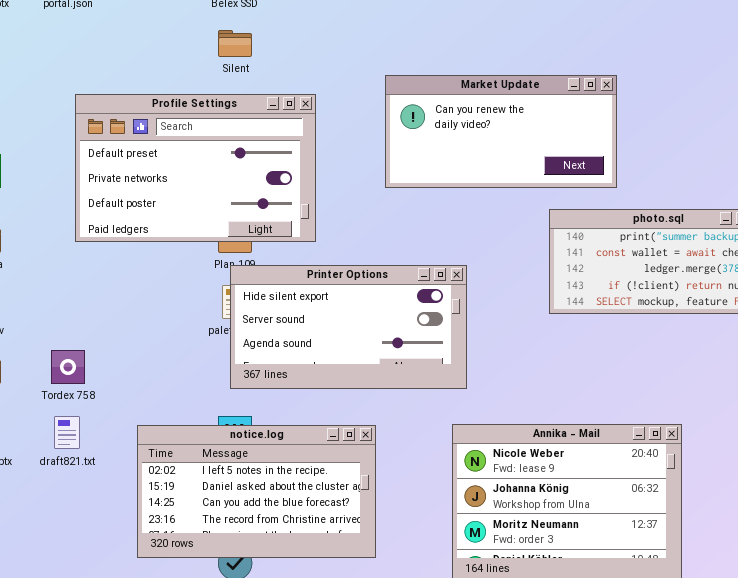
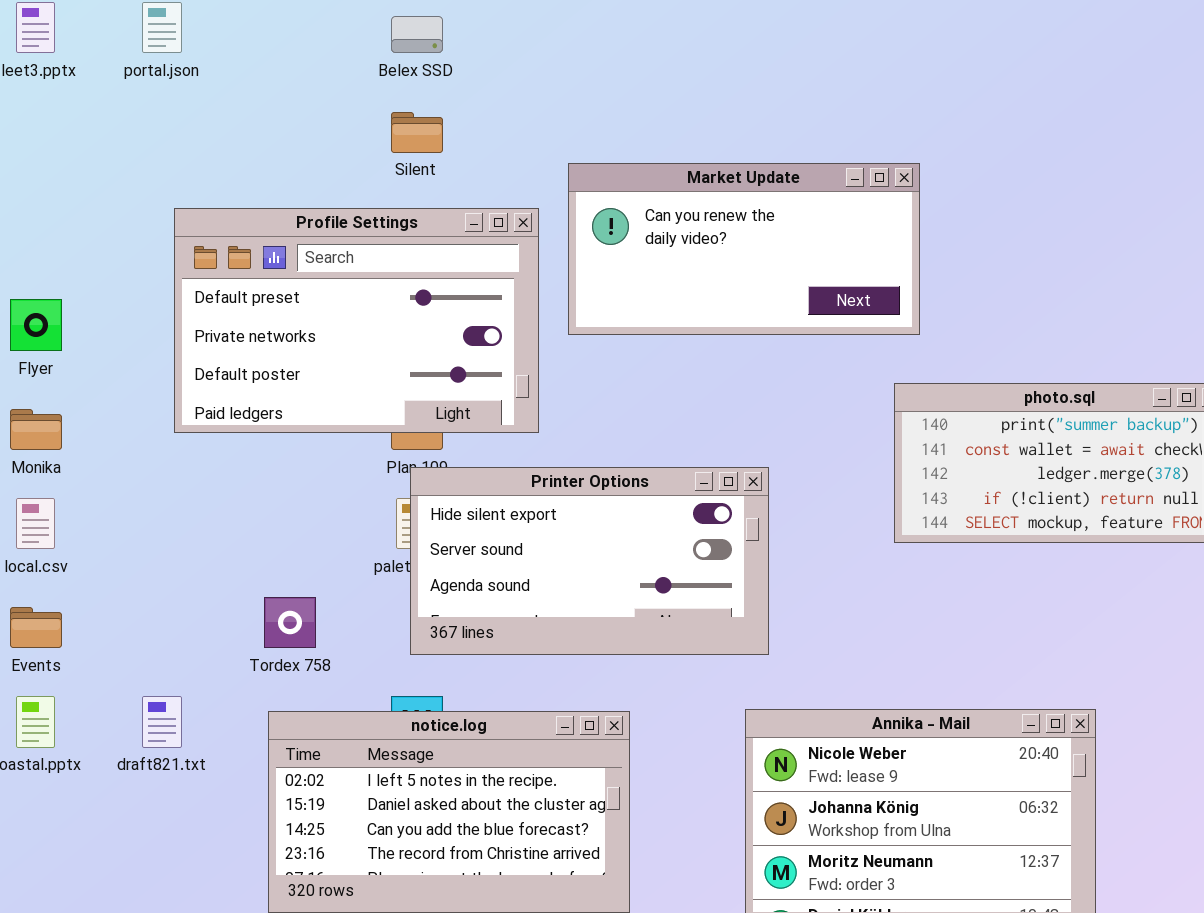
Market Update: [385,75,617,188] -> [568,163,920,335], moved
Tordex 758: [51,350,85,384] -> [264,597,316,648], moved

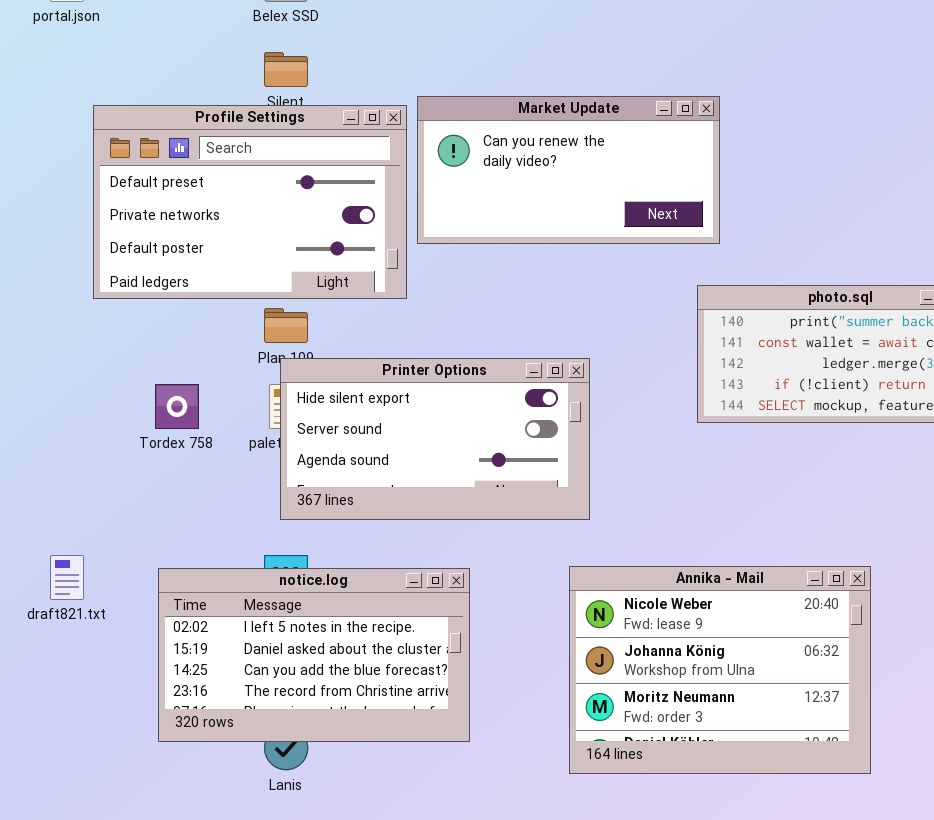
Profile Settings: [174,208,539,433] -> [93,105,407,299], moved
Tordex 758: [264,597,316,648] -> [155,384,199,429], moved

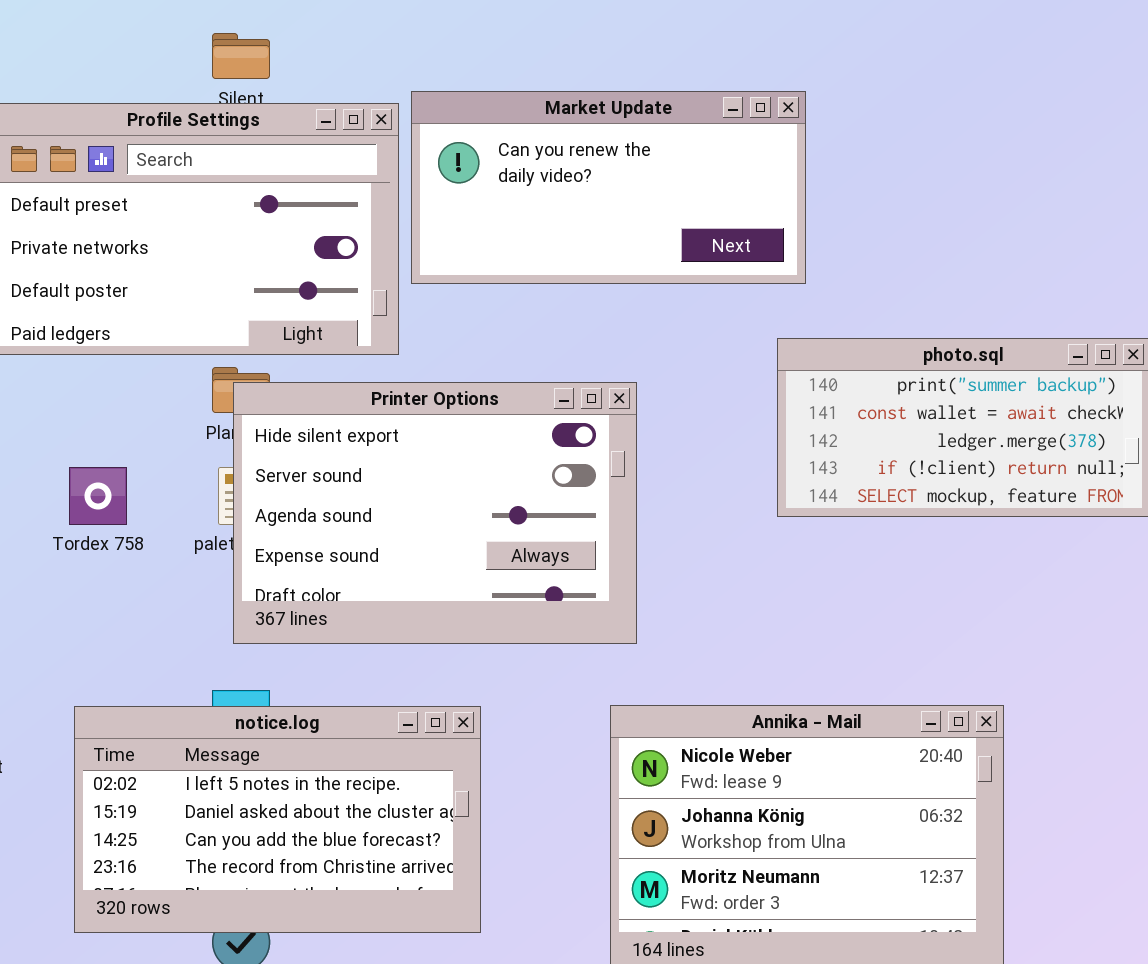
Printer Options: [280,358,590,520] -> [233,382,637,644], resized

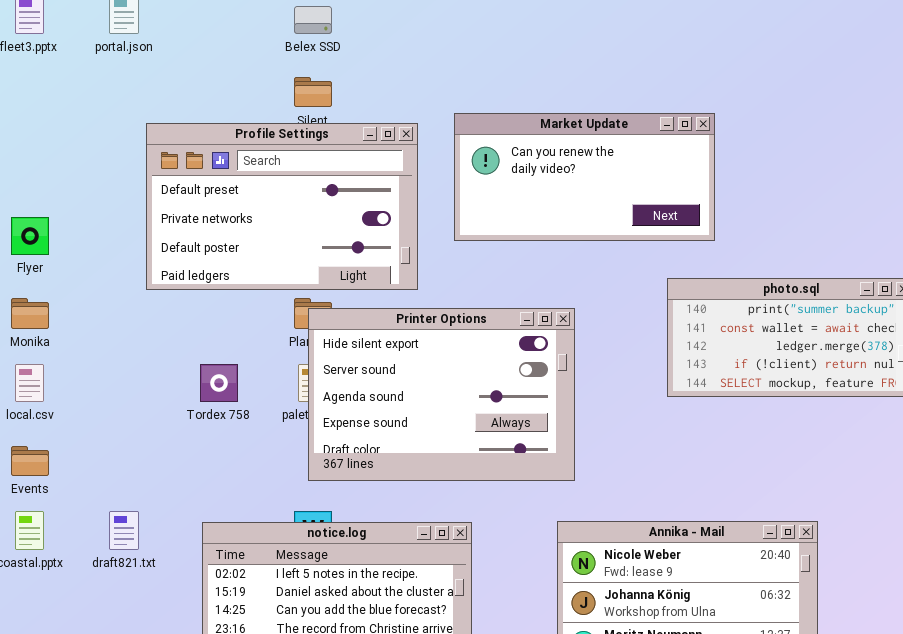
Market Update: [411,91,806,284] -> [454,113,715,241], moved

